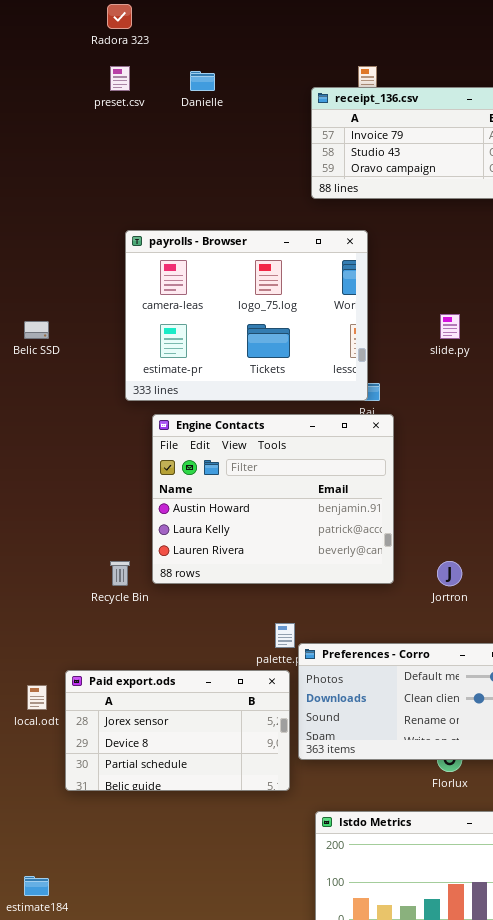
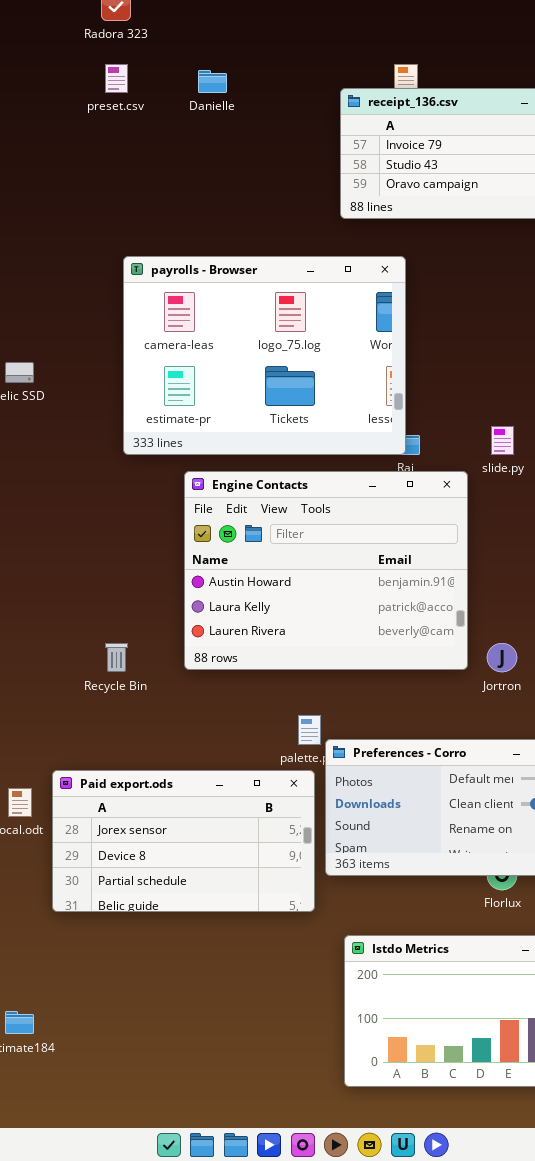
slide.py: [440,314,460,339] -> [491,426,514,455], moved
Engine Contacts: [152,414,394,584] -> [184,471,468,670], moved

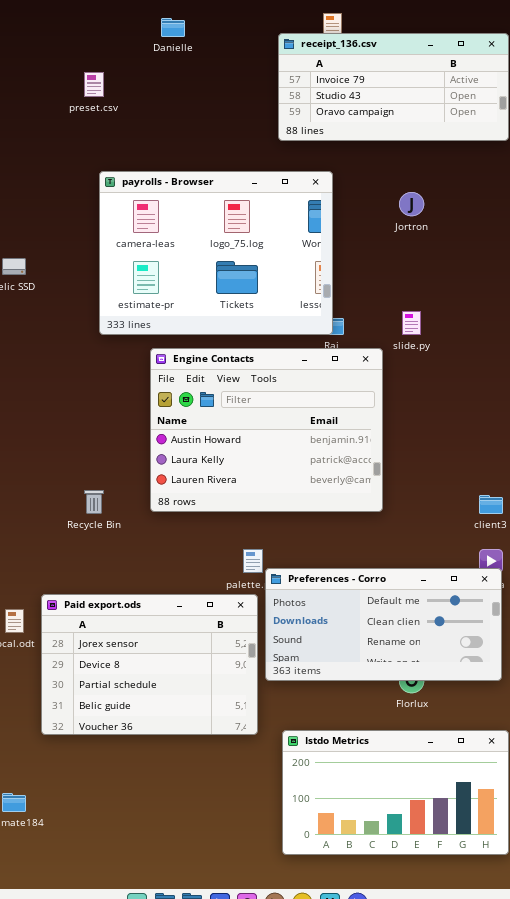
preset.csv: [105,64,128,93] -> [84,72,104,97], moved
Jortron: [487,643,517,672] -> [399,192,424,216], moved
Paid export.ods: [52,770,315,912] -> [41,594,258,735], resized

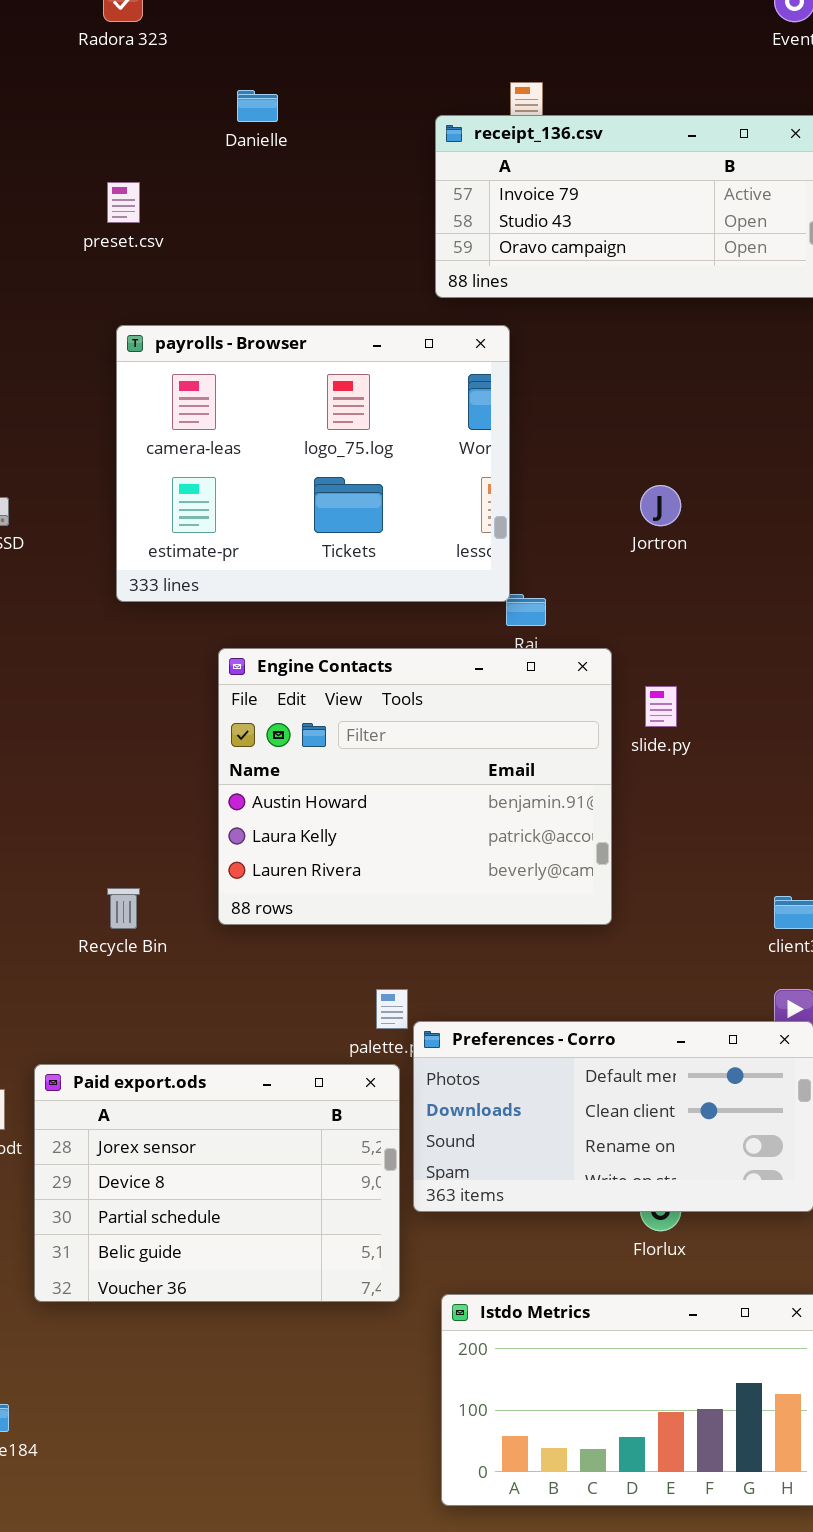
payrolls - Browser: [99,171,333,335] -> [116,325,510,602], moved
Jortron: [399,192,424,216] -> [640,485,681,526], moved
slide.py: [402,311,421,335] -> [645,686,677,727], moved

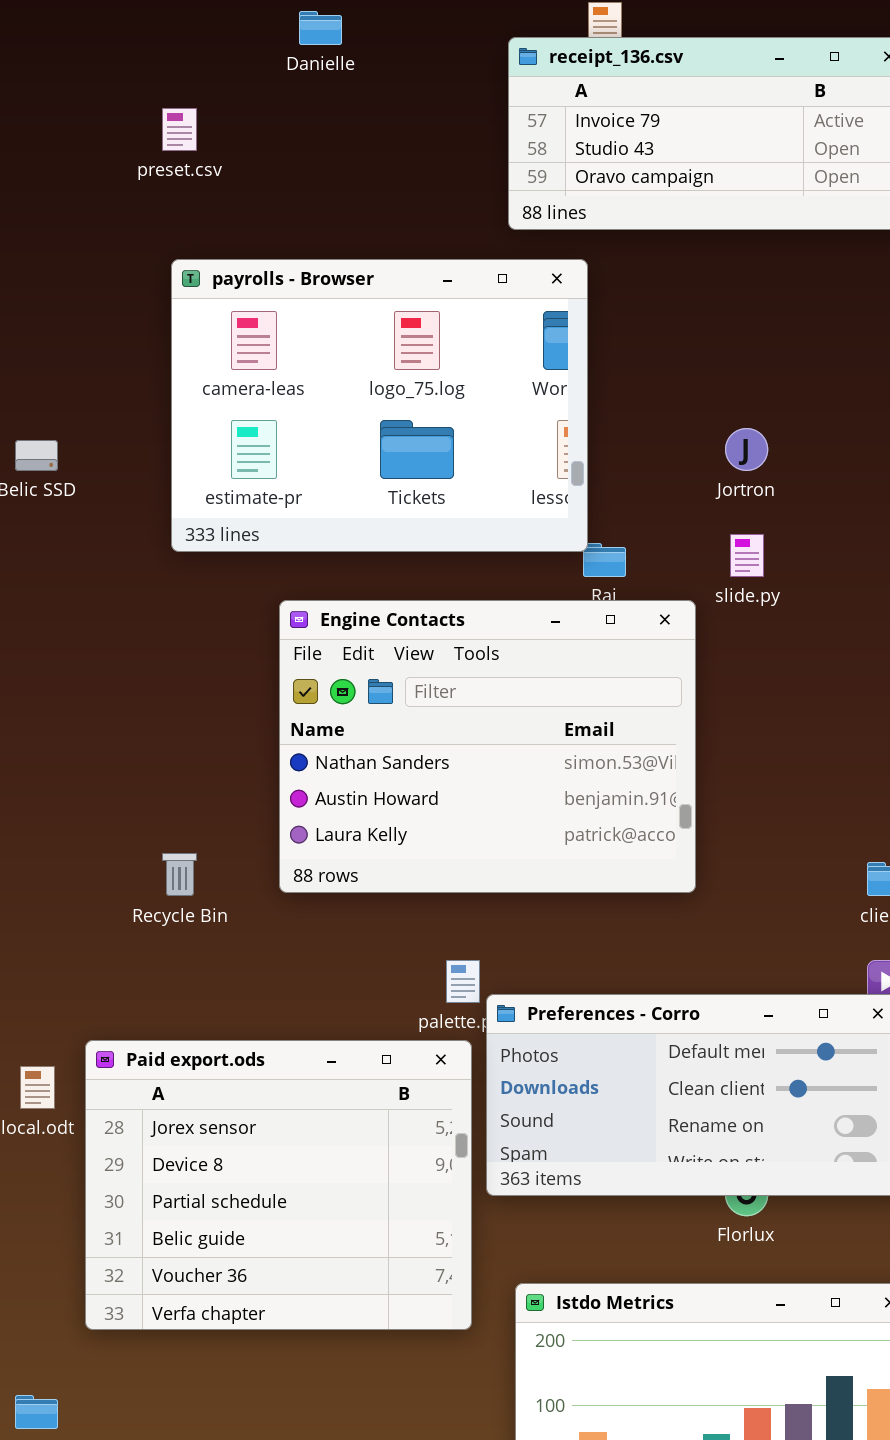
Engine Contacts: [218,648,612,925] -> [279,600,696,893], scrolled up 1 row
slide.py: [645,686,677,727] -> [730,534,764,577], moved
Paid export.ods: [34,1064,400,1302] -> [85,1040,472,1330], resized

